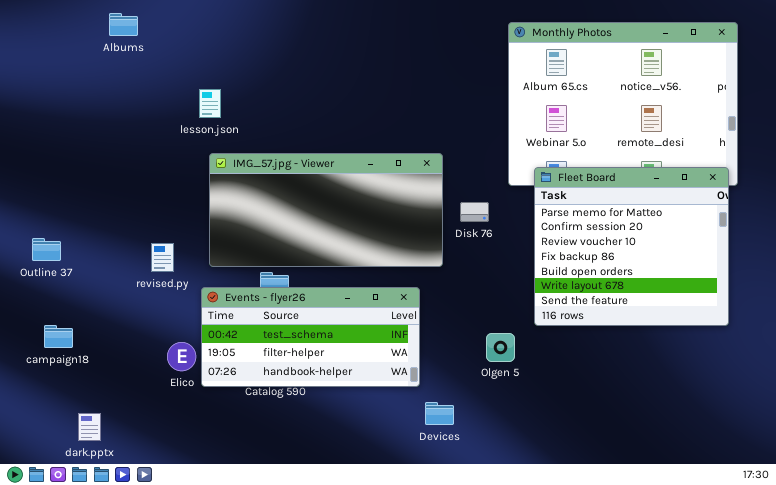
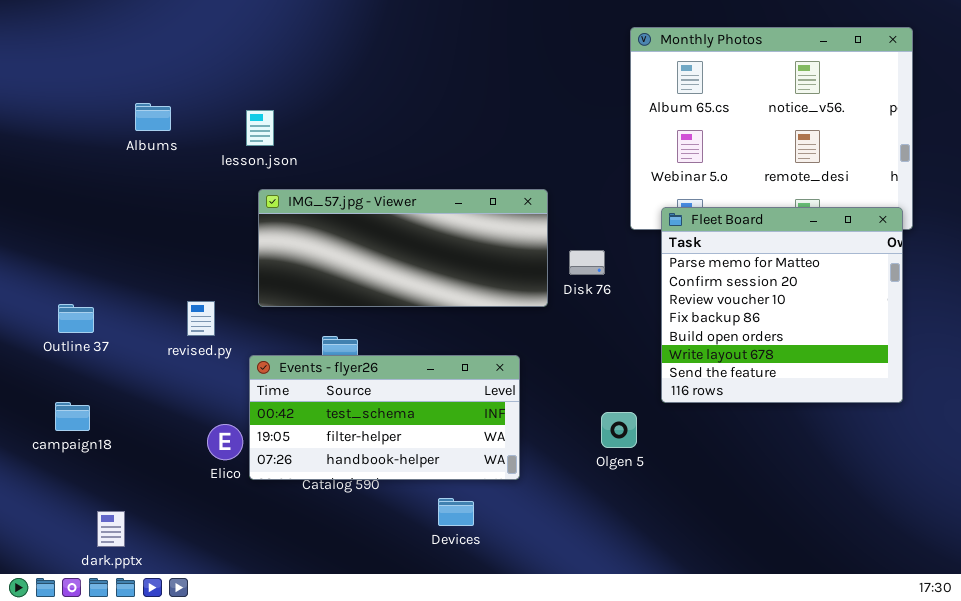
Albums: [109,13,138,36] -> [135,103,171,131], moved
IMG_57.jpg - Viewer: [209,153,443,267] -> [258,189,548,307], resized
Outline 37: [32,238,61,261] -> [58,304,94,333], moved
Devices: [425,402,454,425] -> [438,498,474,526], moved

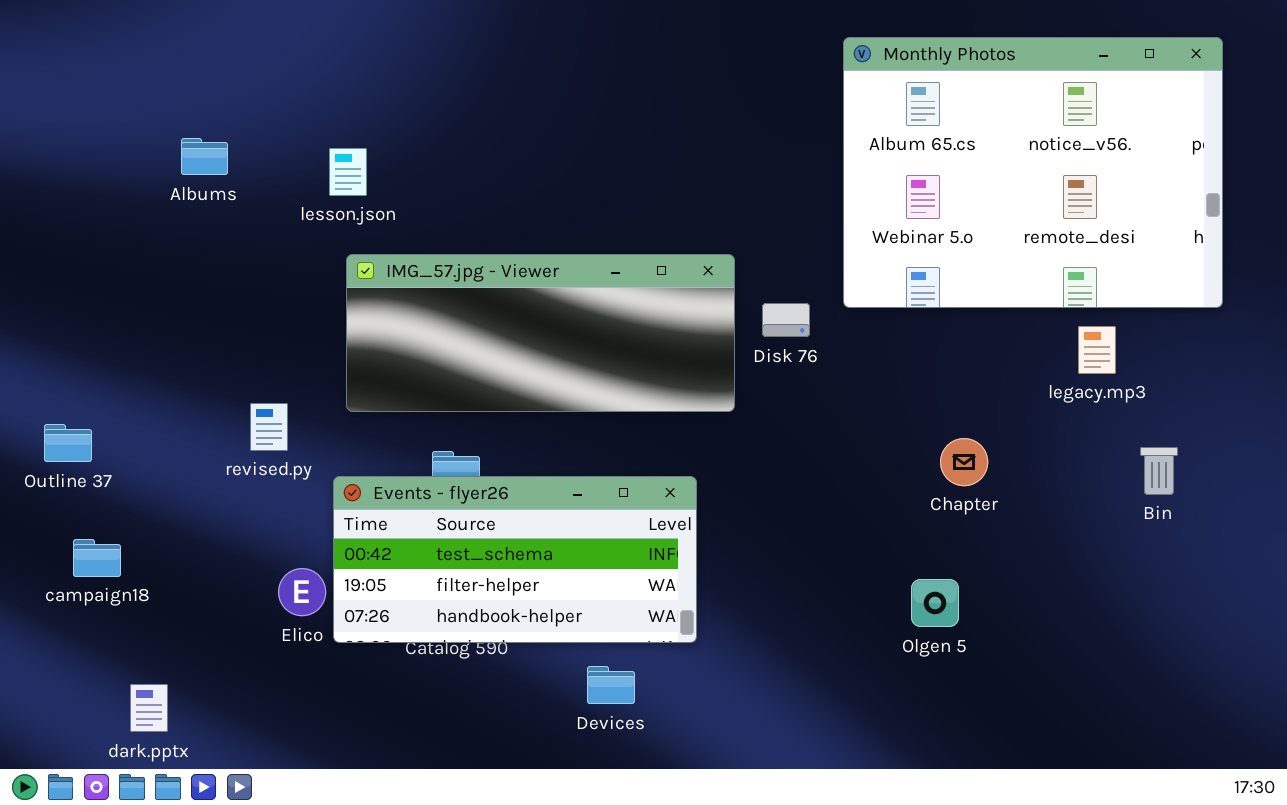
Fleet Board: [661,207,903,403] -> none, closed
Disk 76: [569,250,605,275] -> [762,303,810,337], moved
Outline 37: [58,304,94,333] -> [44,424,92,462], moved
Olgen 5: [601,412,637,448] -> [911,579,959,627], moved

